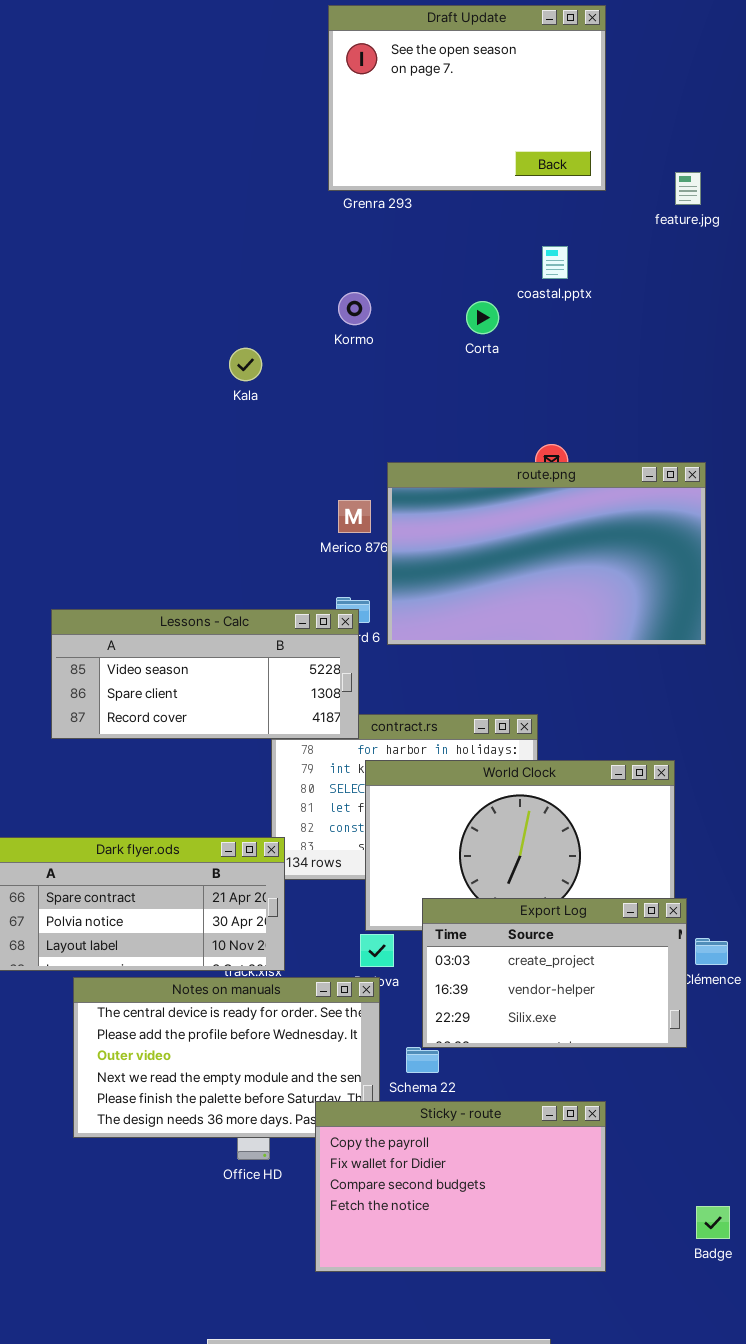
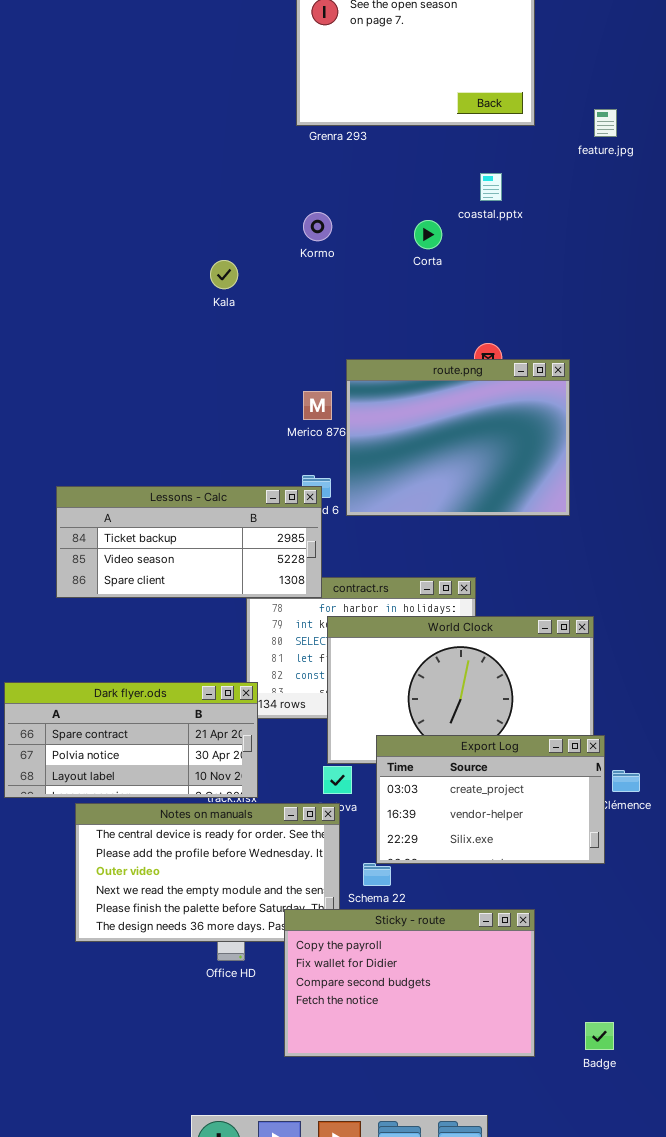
route.png: [387,462,706,645] -> [346,359,570,516], resized
Lessons - Calc: [51,609,359,739] -> [56,486,322,598], scrolled up 1 row
Badge: [696,1206,730,1239] -> [585,1022,614,1050], moved

